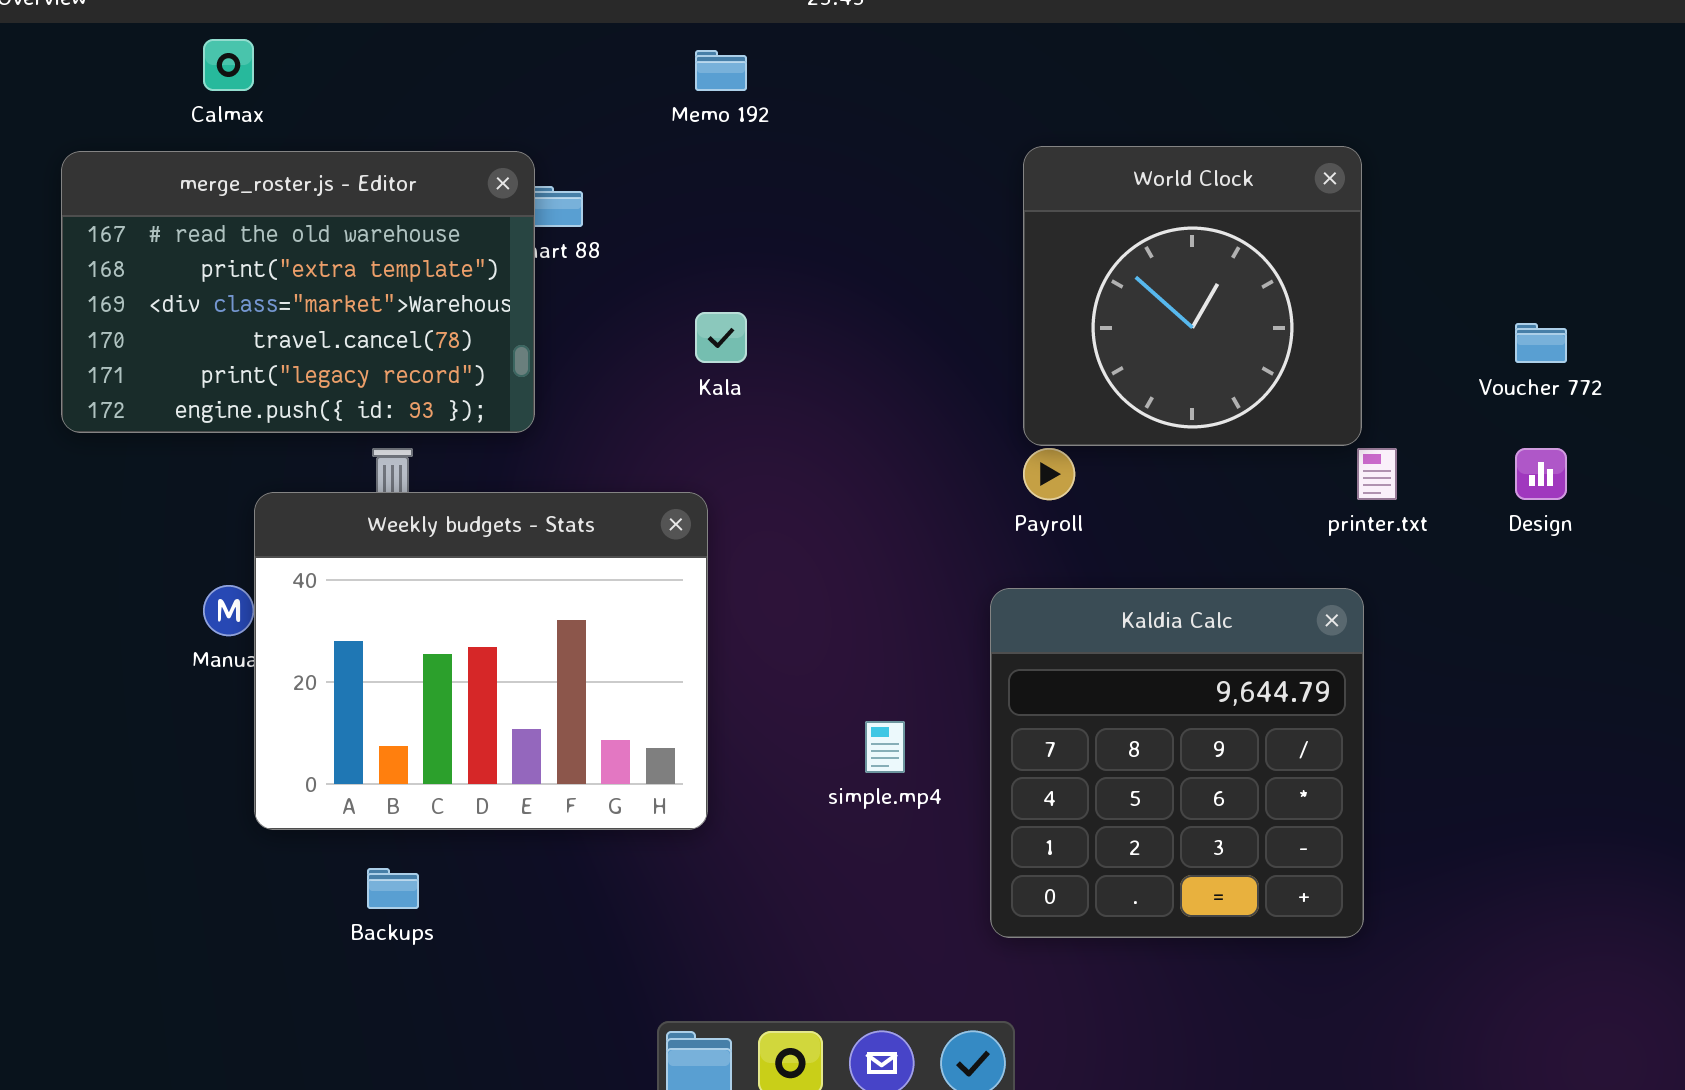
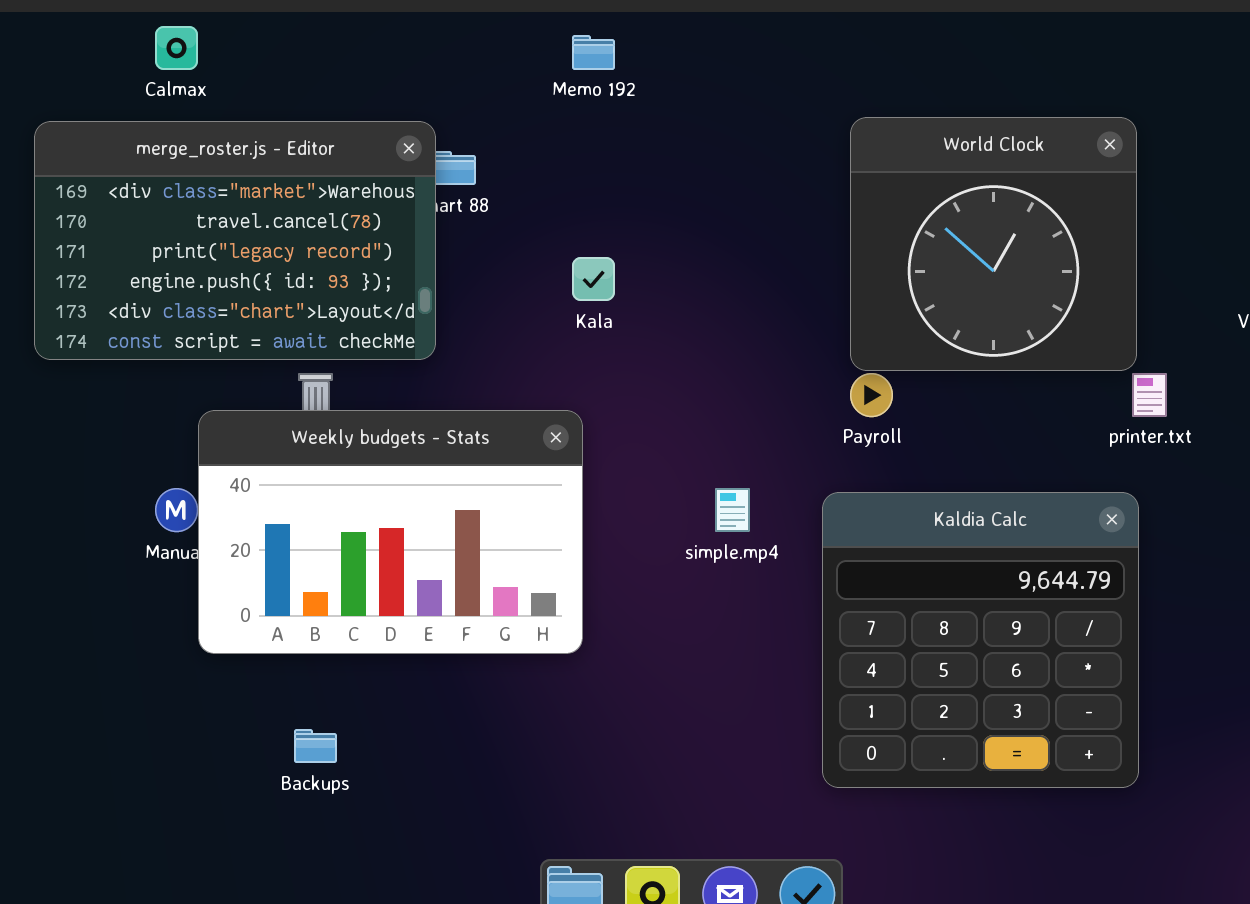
merge_roster.js - Editor: [61,151,535,433] -> [34,121,436,360], scrolled down 2 rows
Weekly budgets - Stats: [254,492,708,830] -> [198,410,583,654], resized
simple.mp4: [865,721,905,773] -> [715,488,750,532], moved

